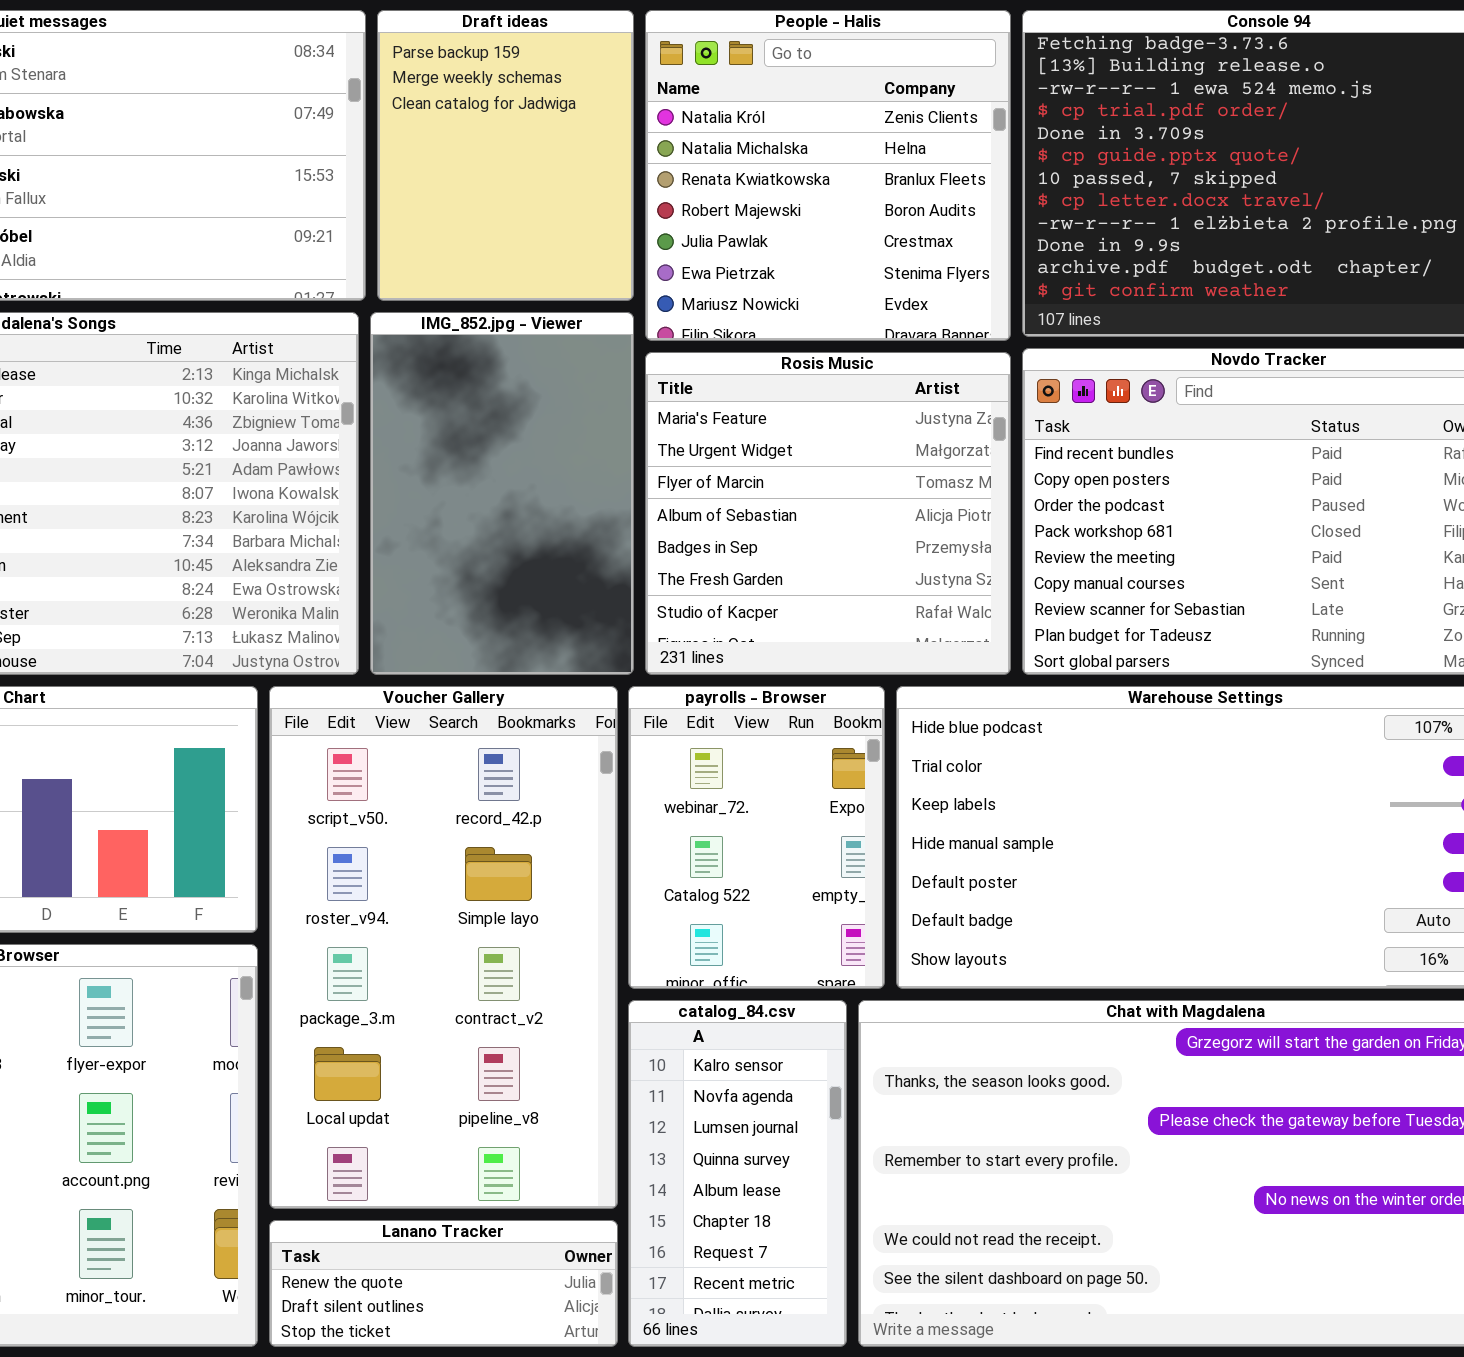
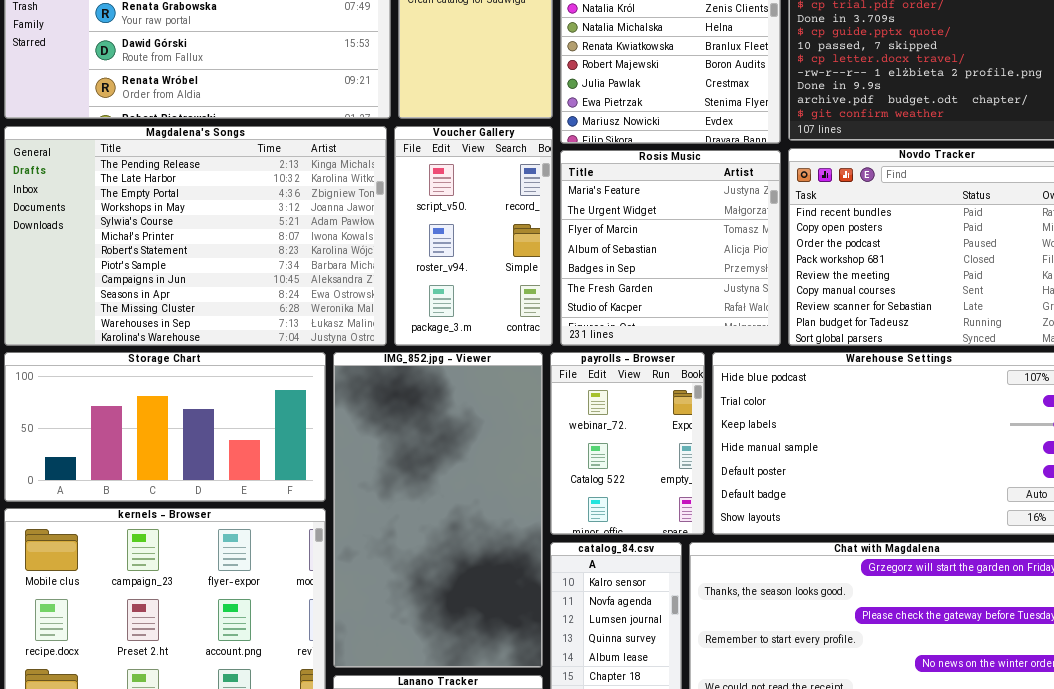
IMG_852.jpg - Viewer: [370,312,634,675] -> [333,352,543,668], moved, resized
Voucher Gallery: [269,686,618,1209] -> [394,126,553,346], moved, resized

